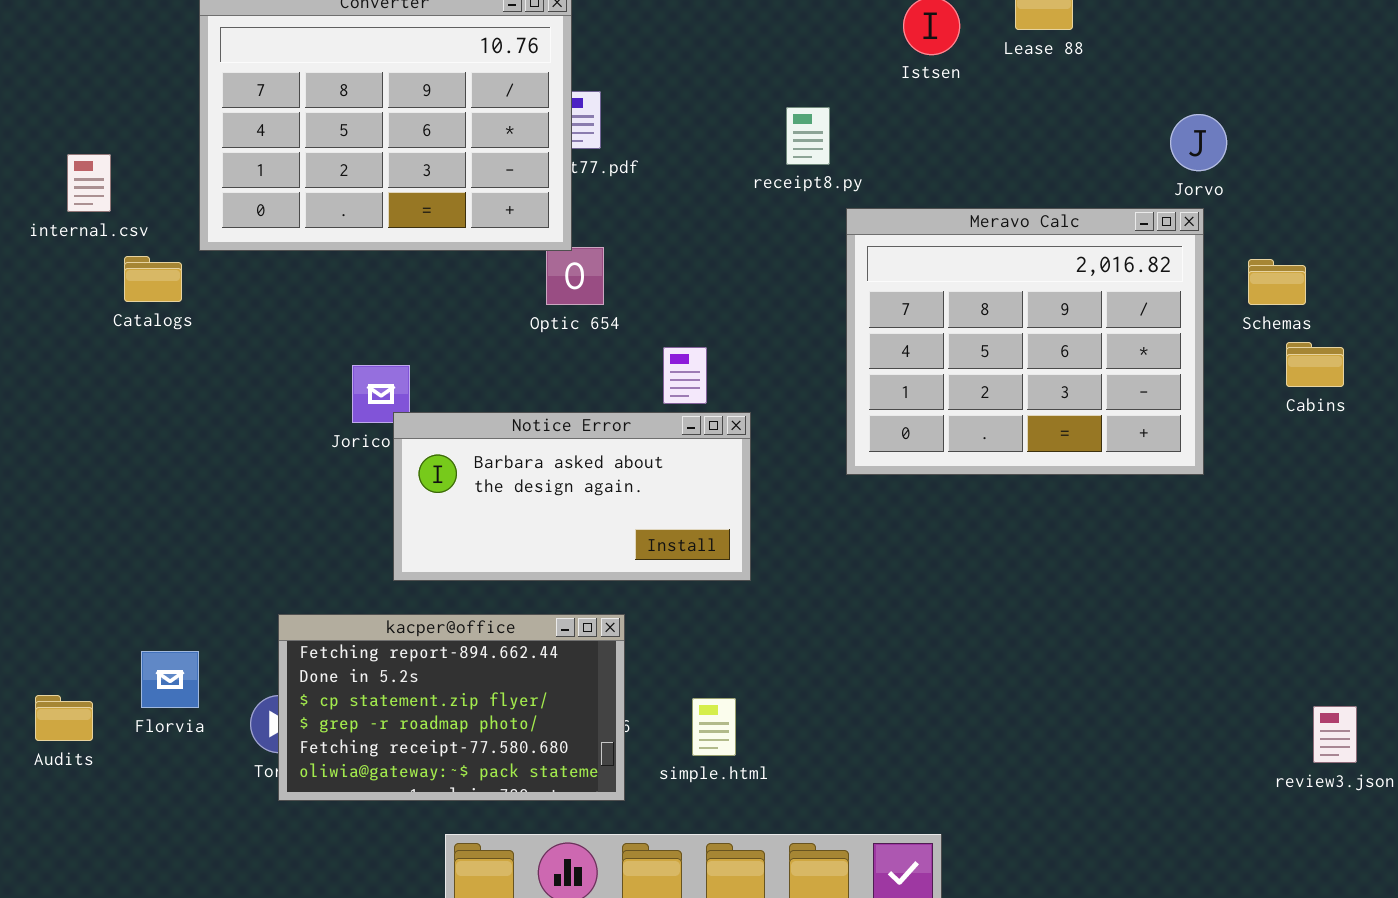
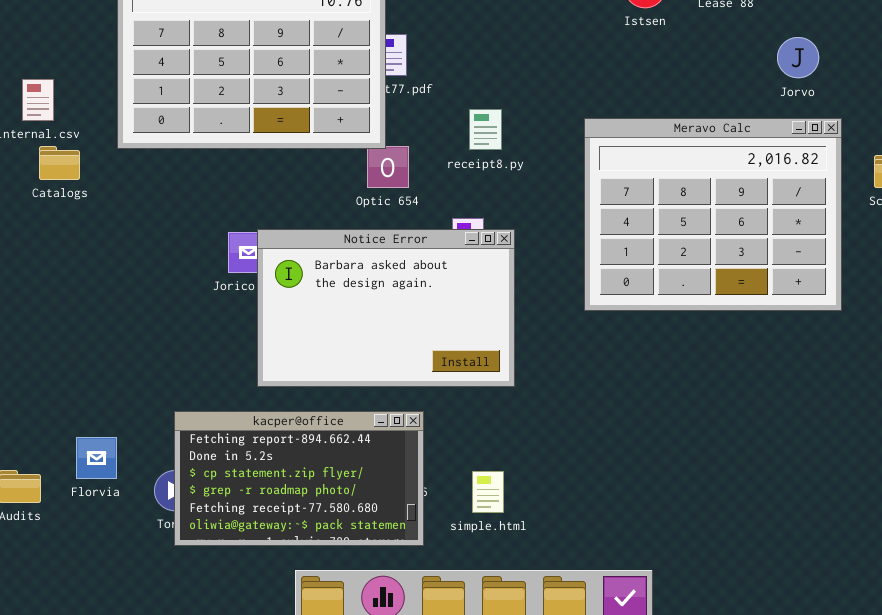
receipt8.py: [786,107,830,165] -> [469,109,502,150], moved
Jorvo: [1170,114,1227,171] -> [777,37,819,78], moved
Catalogs: [124,256,182,302] -> [39,146,80,180], moved
Notice Error: [393,412,751,581] -> [257,229,515,387], resized

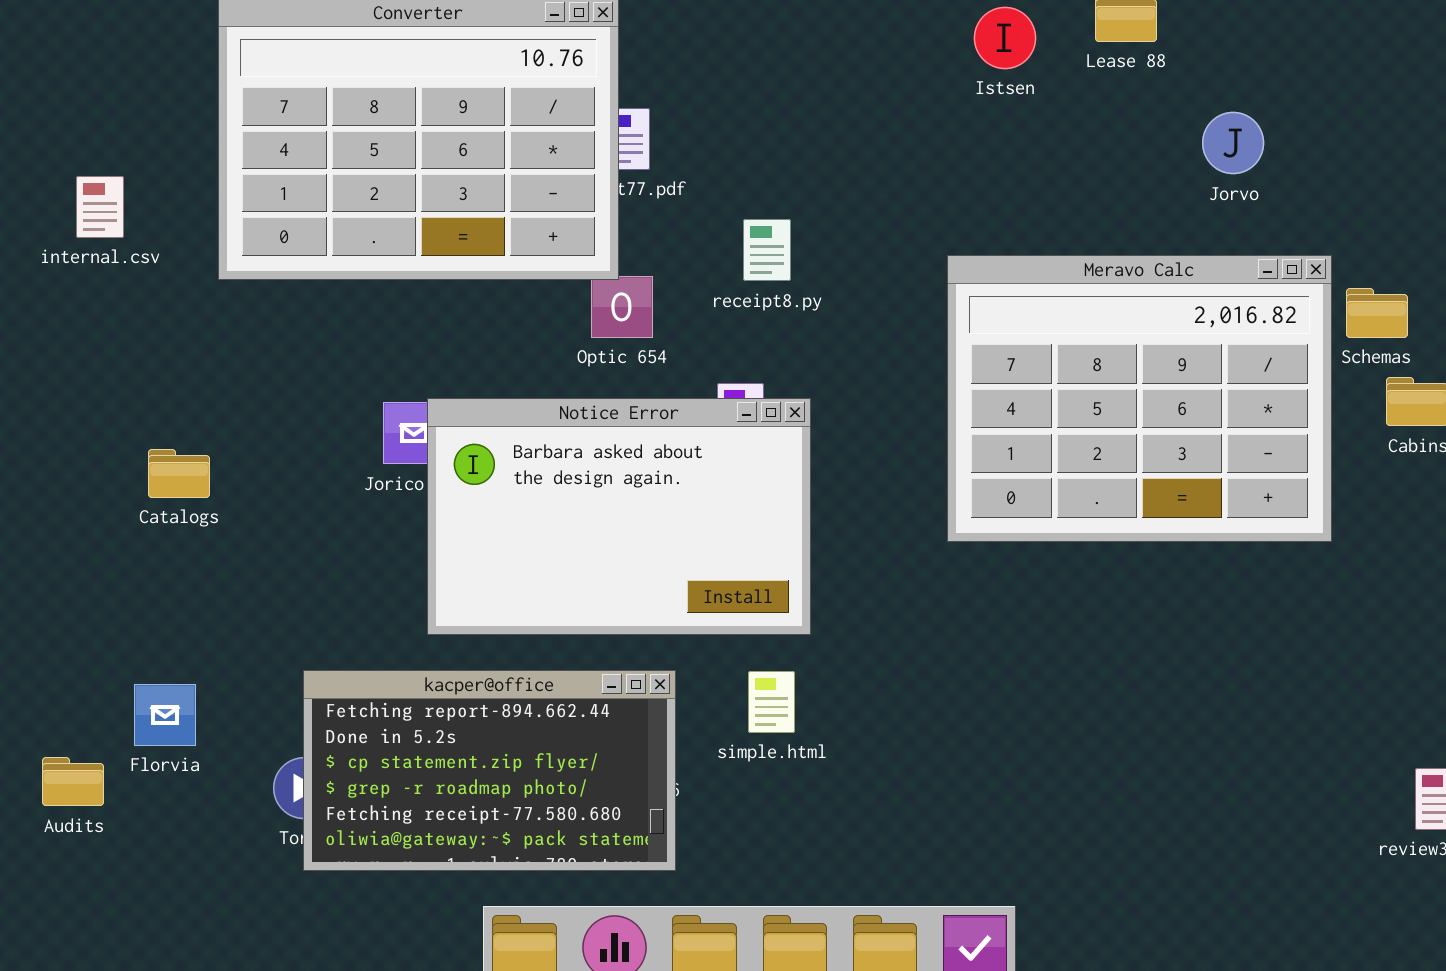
Meravo Calc: [584,118,842,311] -> [947,255,1332,542], moved
Catalogs: [39,146,80,180] -> [148,449,210,498], moved
Florvia: [76,437,117,479] -> [134,684,196,746], moved
simple.html: [472,471,504,513] -> [748,671,795,733], moved

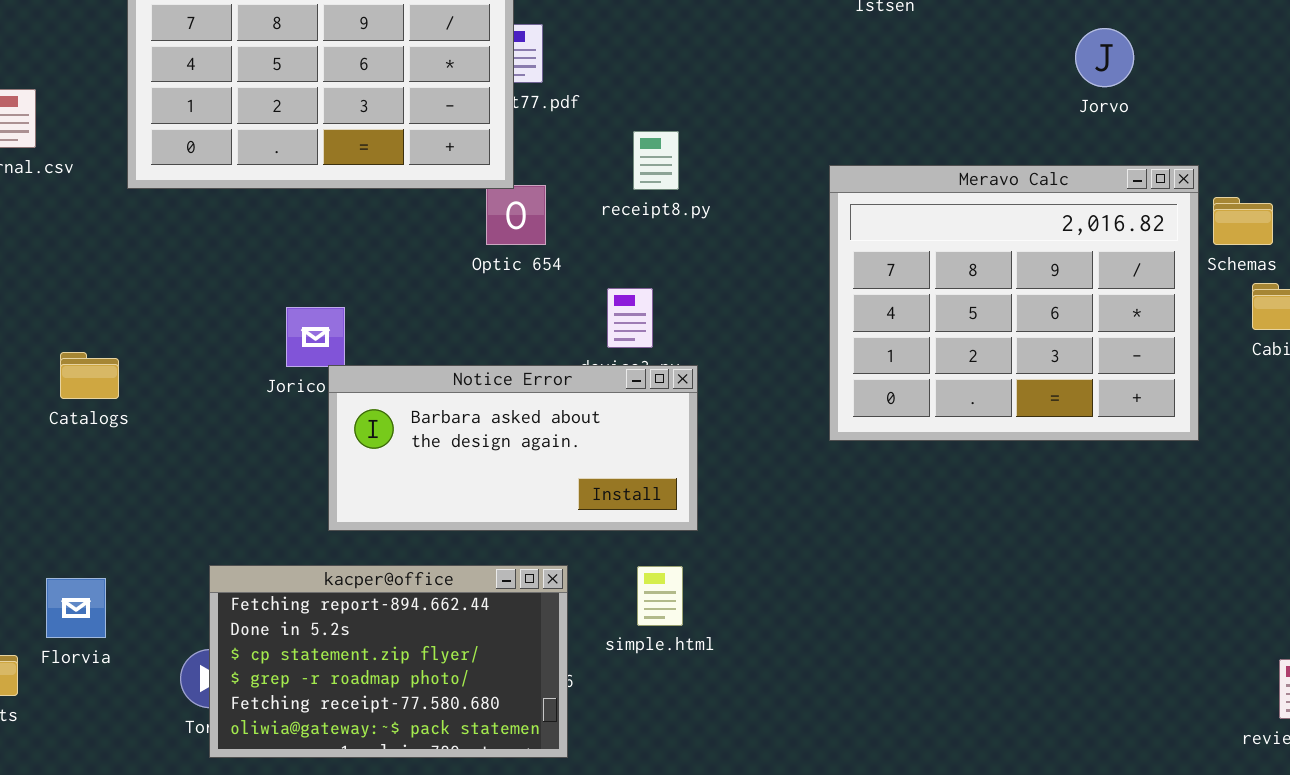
Notice Error: [427,398,811,635] -> [328,365,698,531], resized

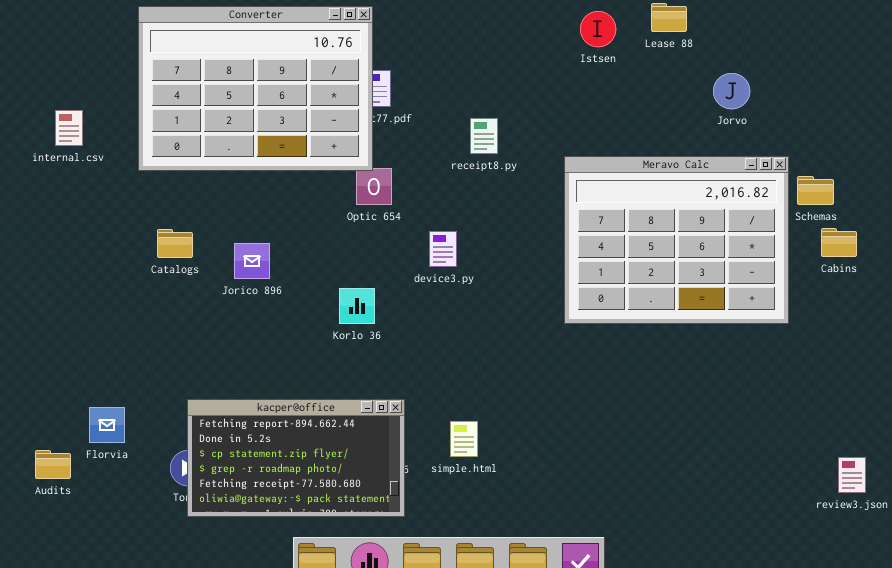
receipt8.py: [633,131,679,190] -> [470,118,498,154], moved
Catalogs: [60,352,119,399] -> [157,229,193,258], moved
Notice Error: [328,365,698,531] -> none, closed
simple.html: [637,566,683,626] -> [450,421,478,457], moved

